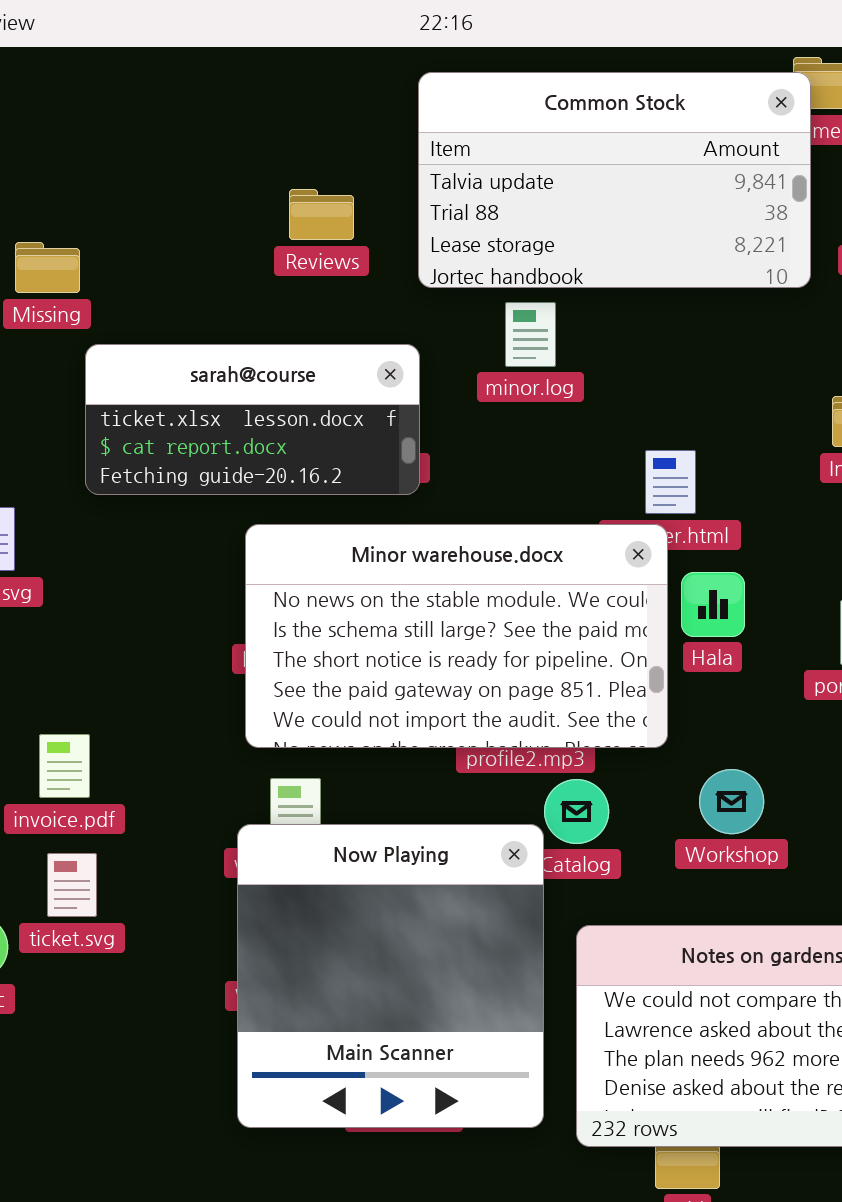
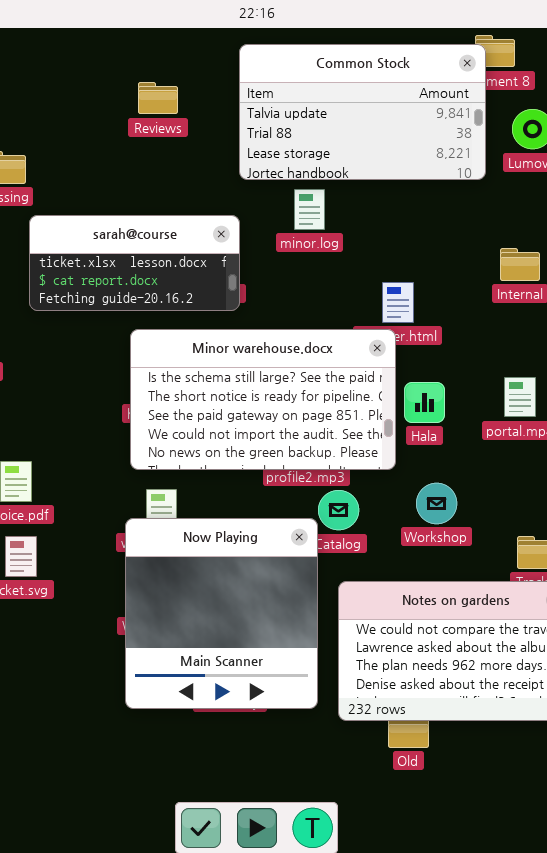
Reviews: [289,189,354,240] -> [138,82,178,114], moved
Minor warehouse.docx: [245,524,668,748] -> [130,329,396,470], scrolled down 1 row
Hala: [681,572,745,637] -> [404,382,445,423], moved

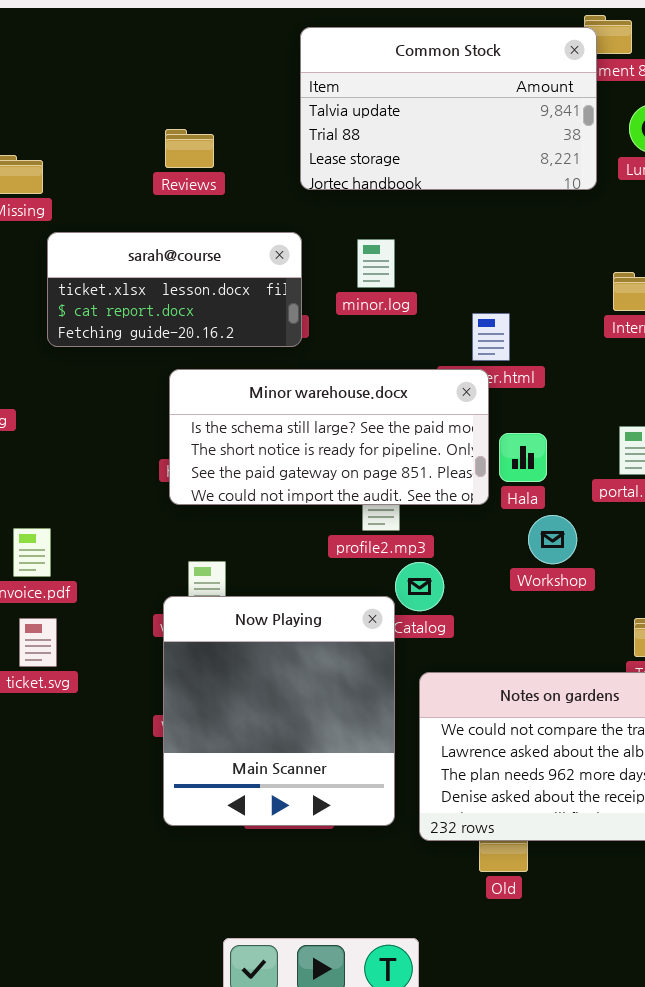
Reviews: [138,82,178,114] -> [165,129,214,168], moved
minor.log: [294,189,325,230] -> [357,239,395,288], moved
Minor warehouse.docx: [130,329,396,470] -> [169,369,489,505], resized
Workshop: [416,483,457,524] -> [528,515,577,564], moved

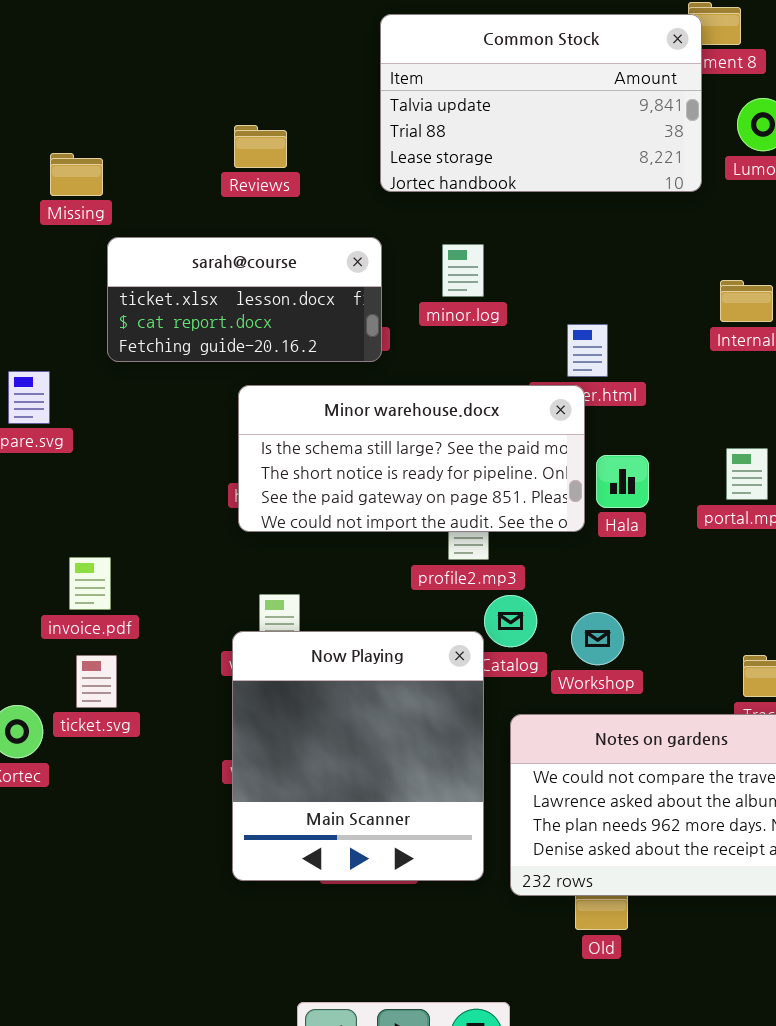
Workshop: [528,515,577,564] -> [571,612,624,665], moved

